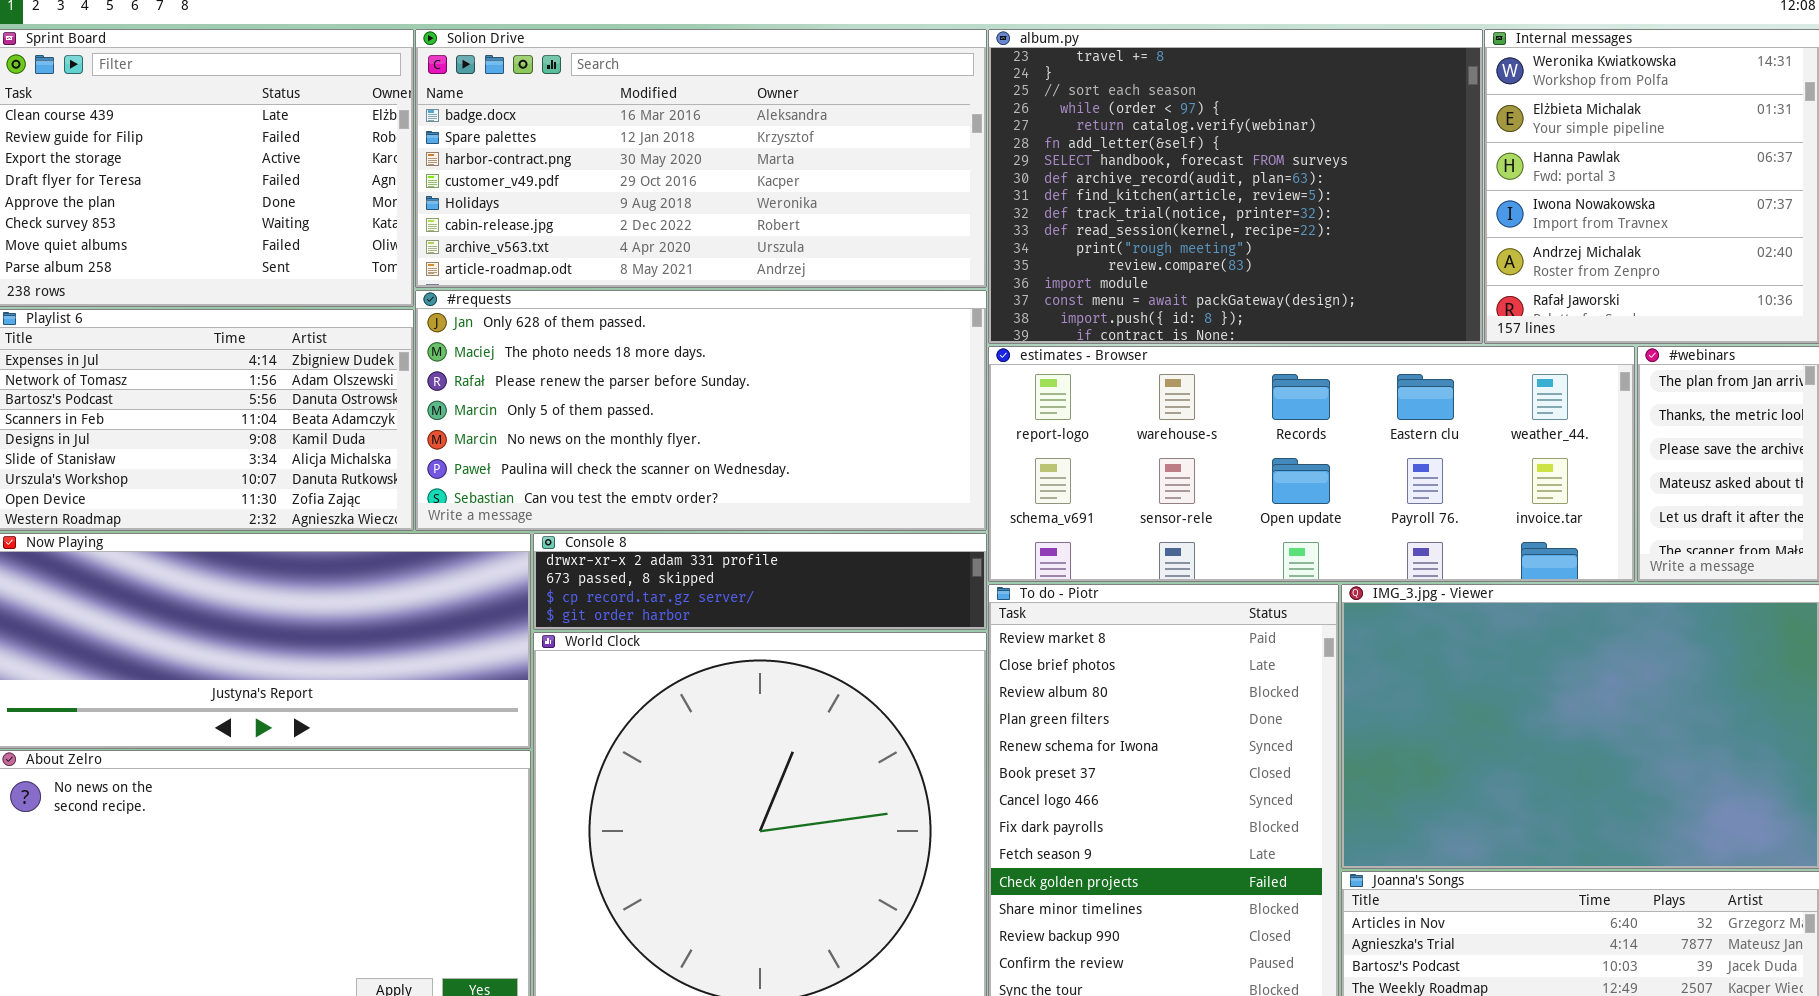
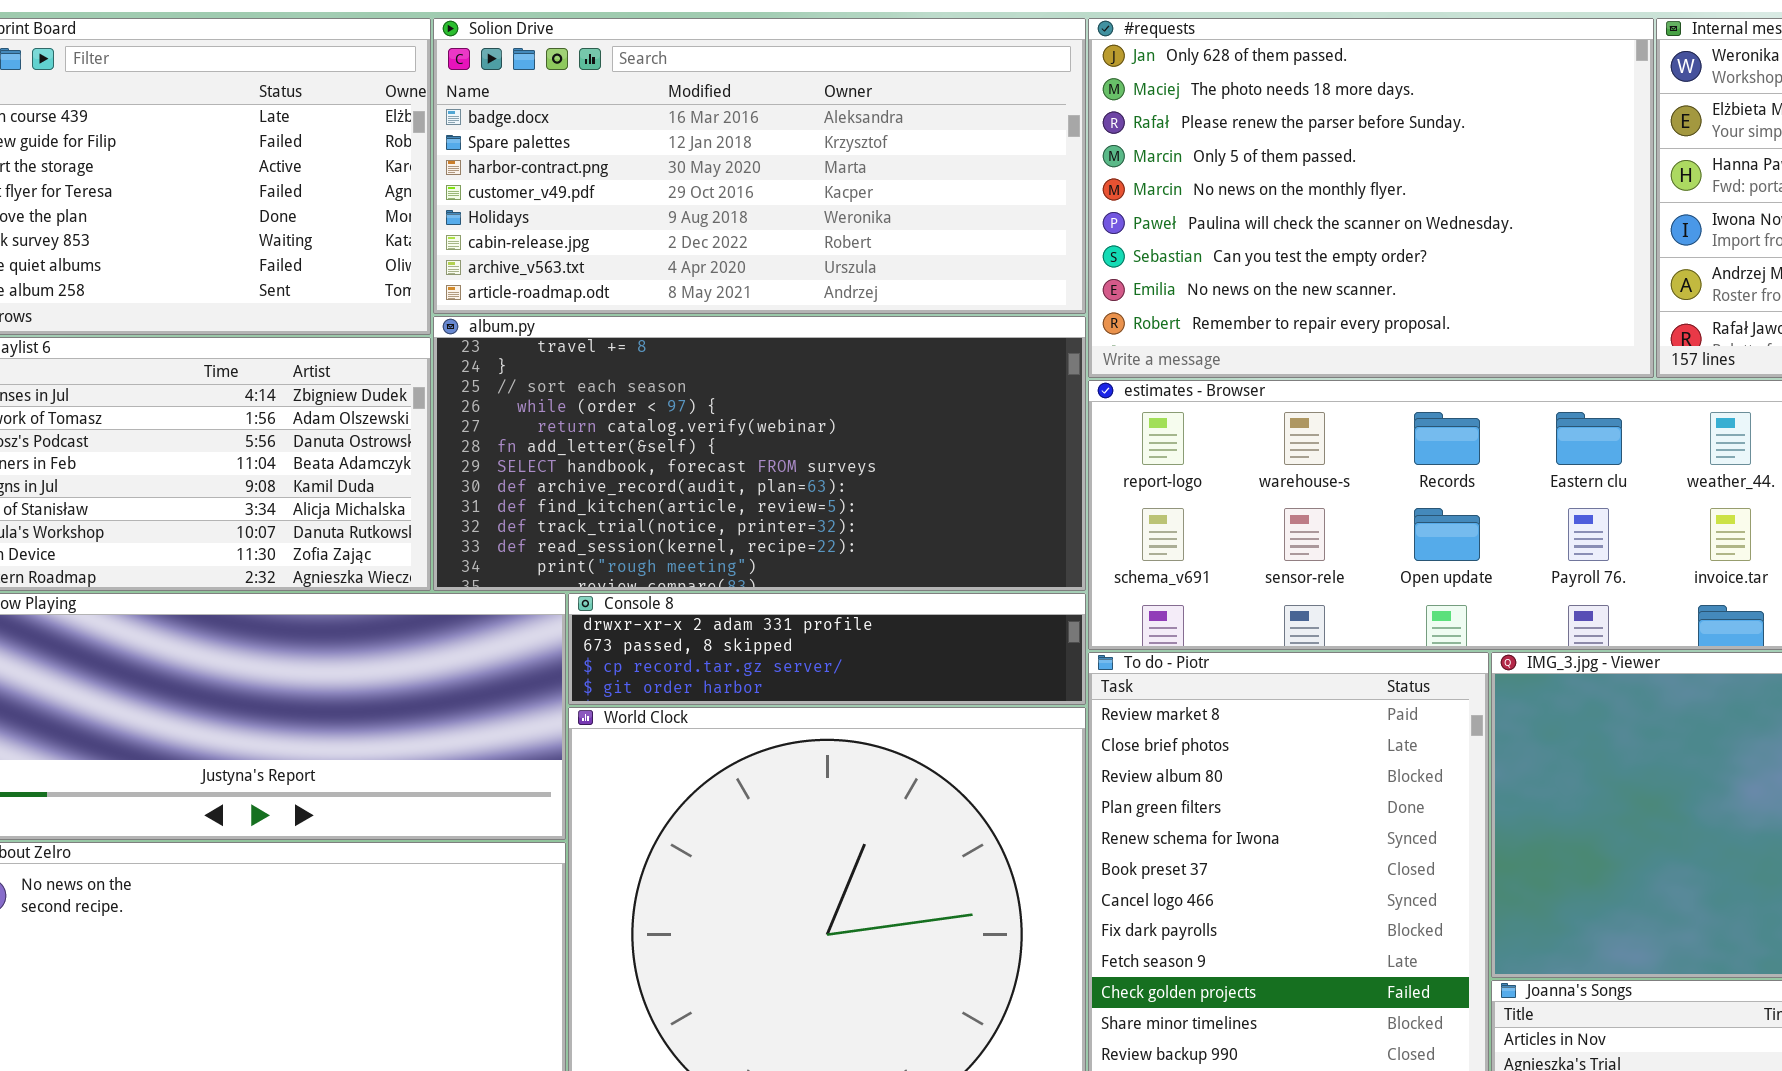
album.py: [988,29,1483,344] -> [433,316,1086,591], moved, resized
#requests: [415,290,987,531] -> [1088,18,1654,378], moved, resized

